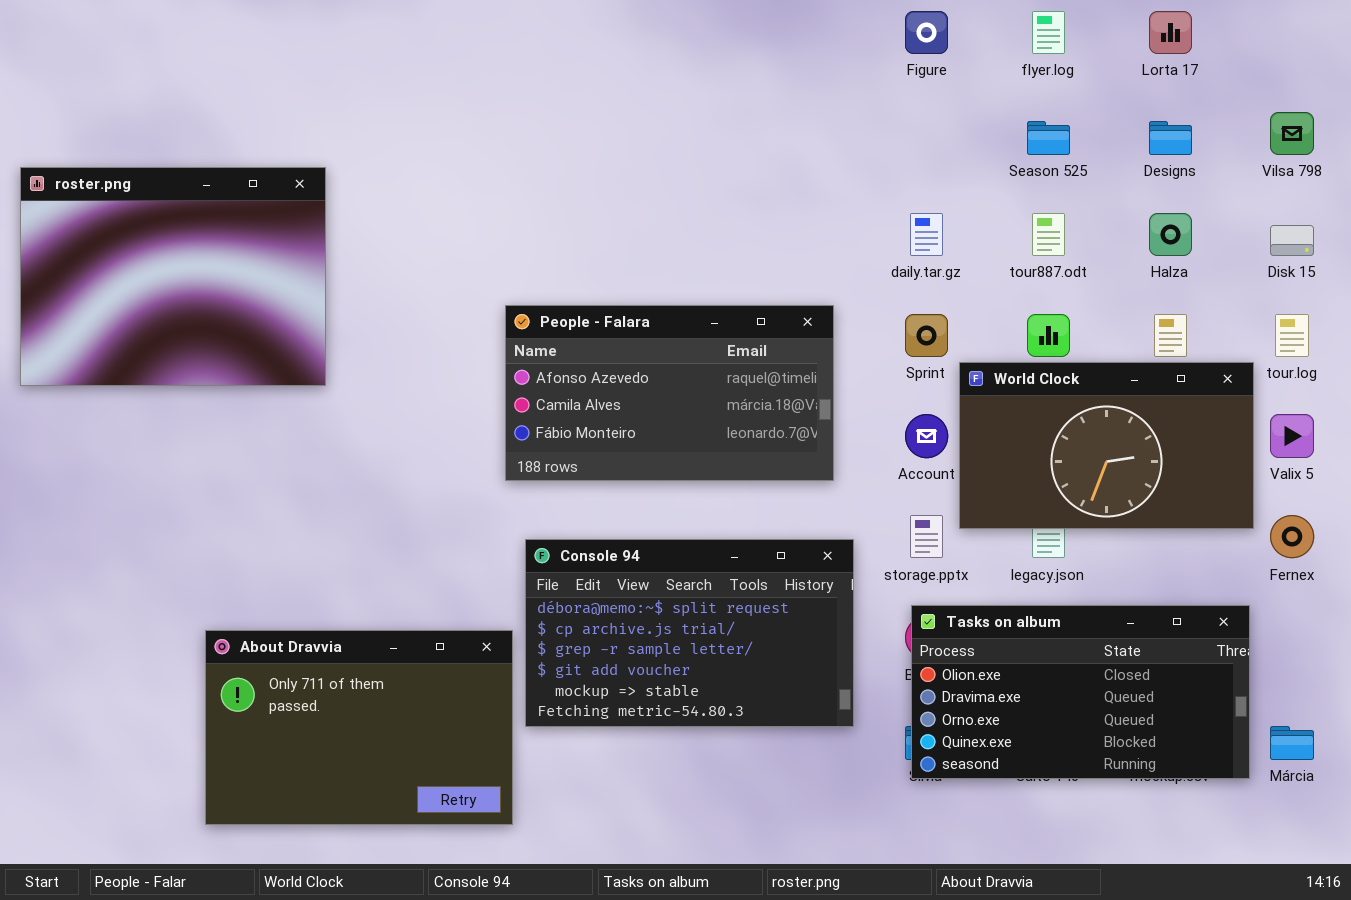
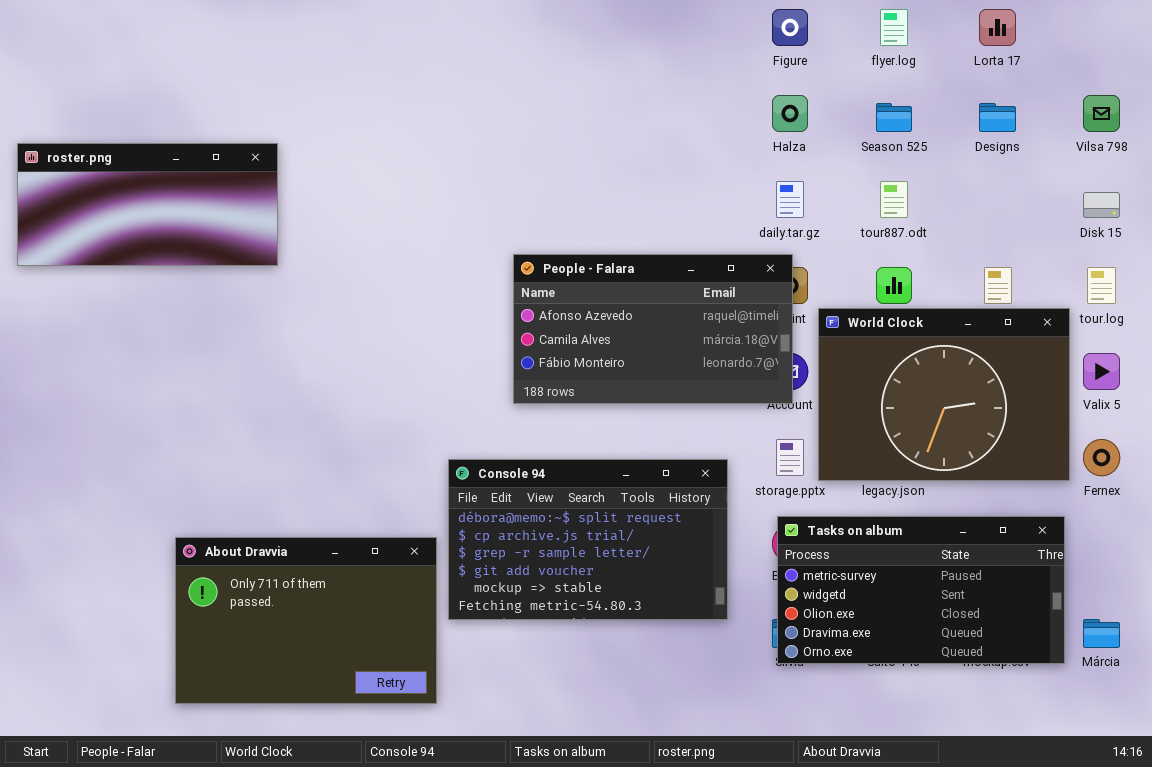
roster.png: [20,167,326,386] -> [17,143,278,266], resized
Halza: [1149,213,1192,256] -> [772,95,808,132], moved
People - Falara: [505,305,834,481] -> [513,254,793,404], moved
World Clock: [959,362,1254,529] -> [818,308,1070,481], resized
Tasks on album: [911,605,1250,779] -> [777,516,1065,664], scrolled up 2 rows

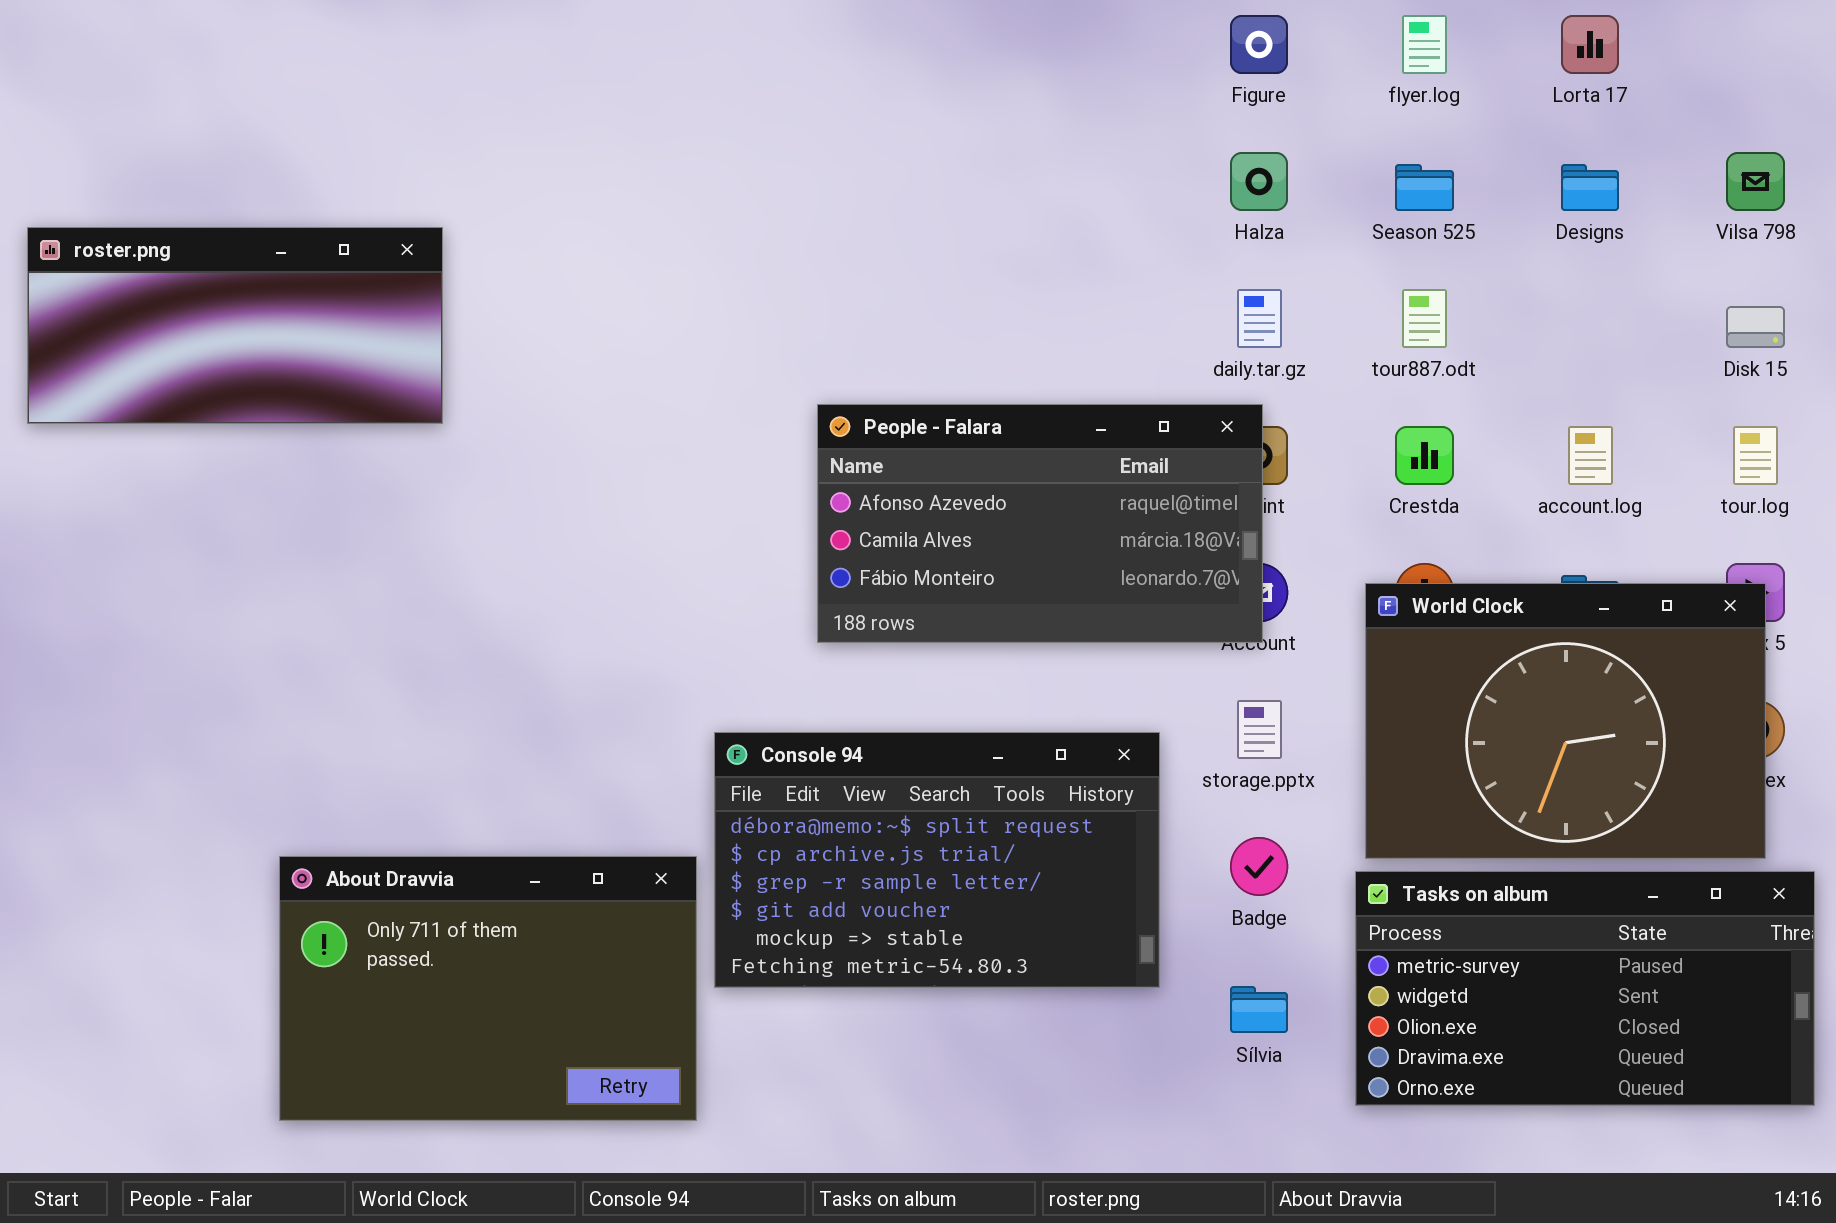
World Clock: [818,308,1070,481] -> [1365,583,1766,859], moved
Tasks on album: [777,516,1065,664] -> [1355,871,1815,1106], moved

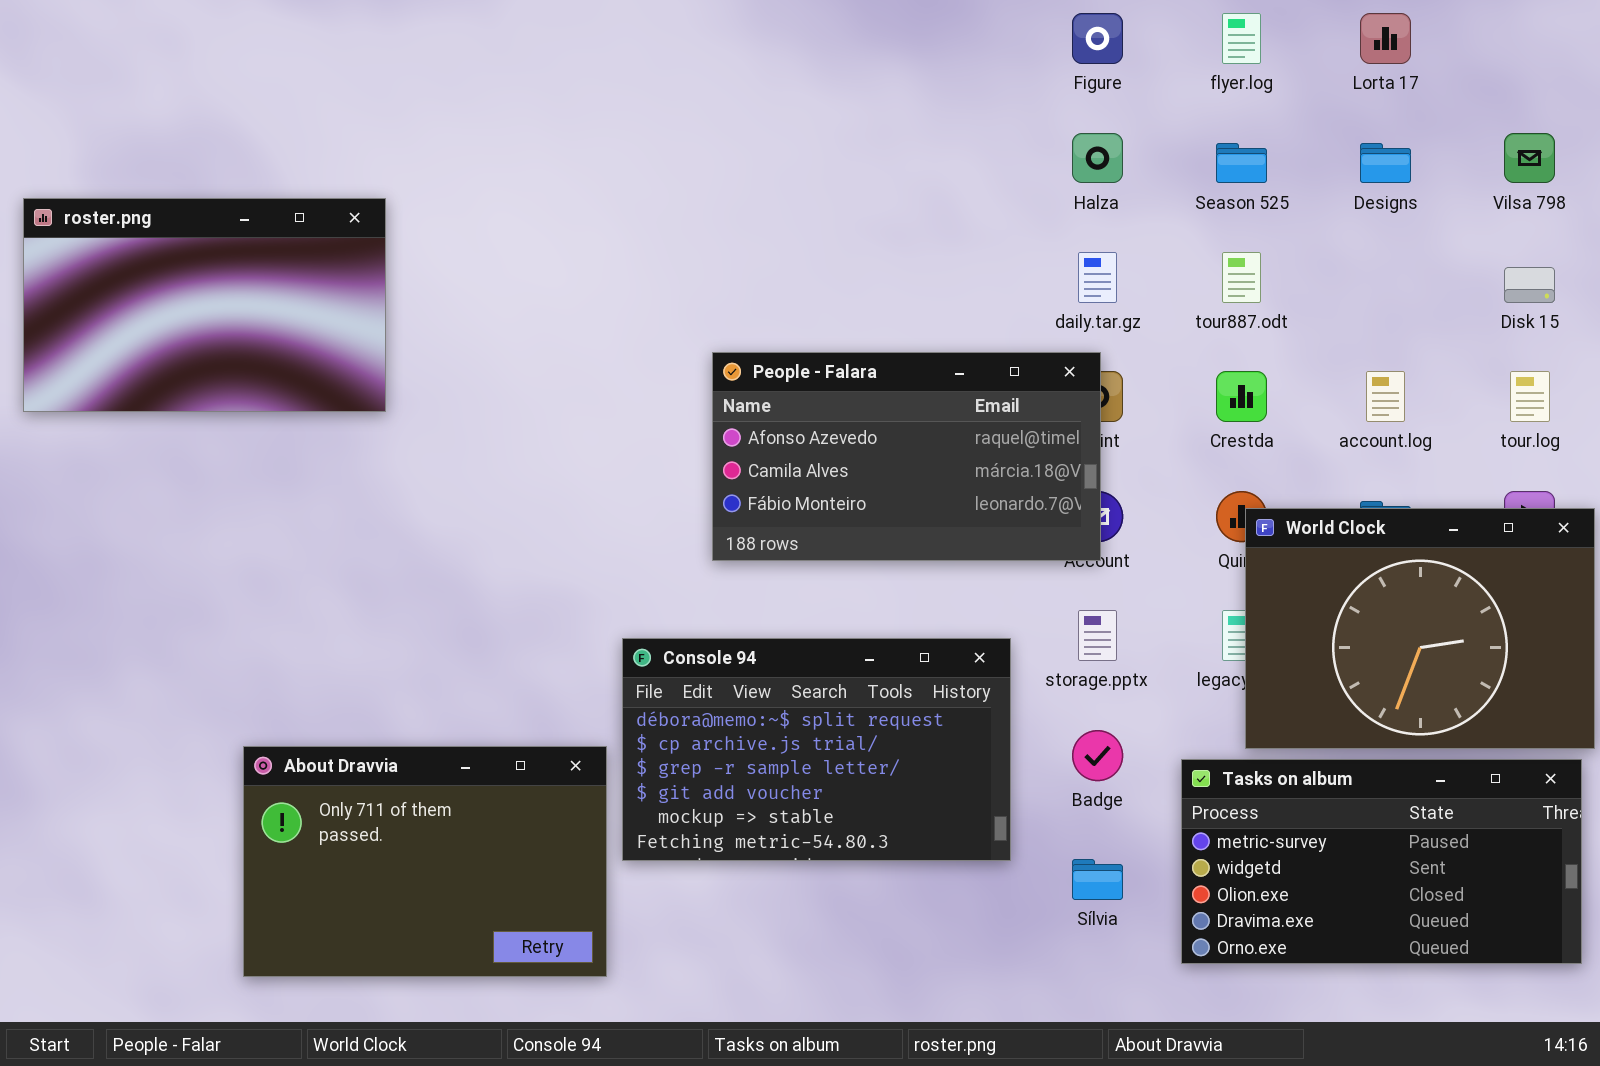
roster.png: [27,227,443,424] -> [23,198,386,412], resized
World Clock: [1365,583,1766,859] -> [1245,508,1595,749], moved

